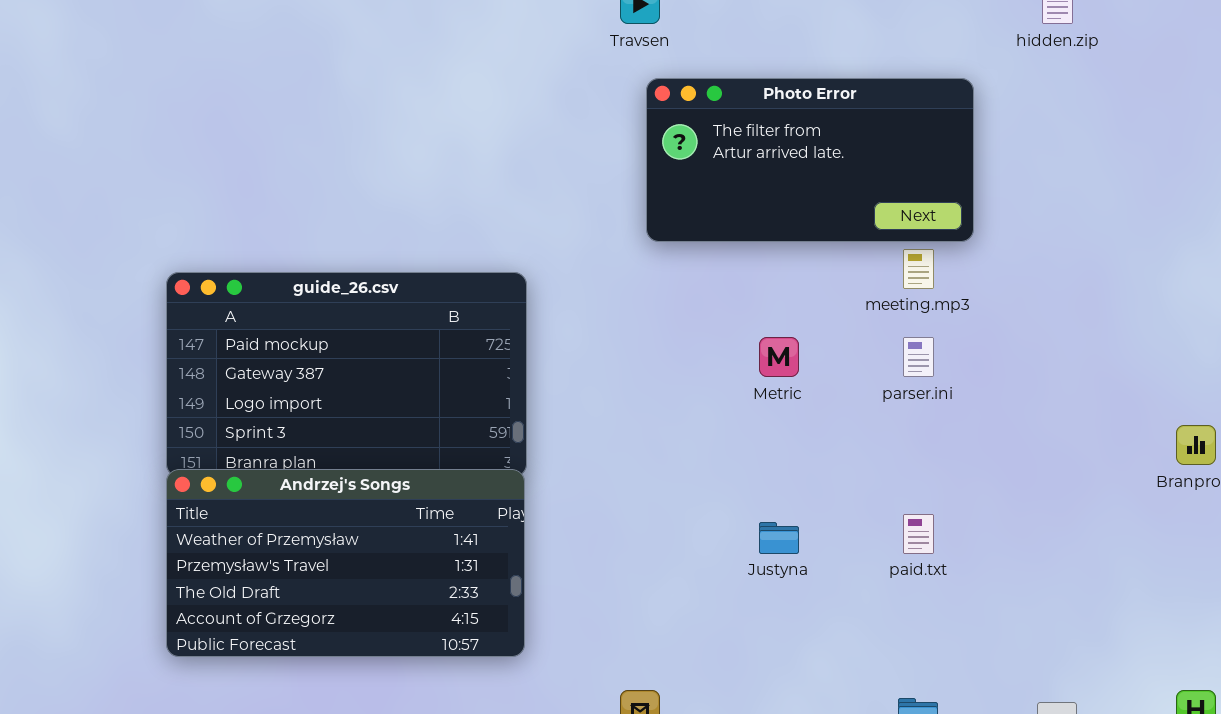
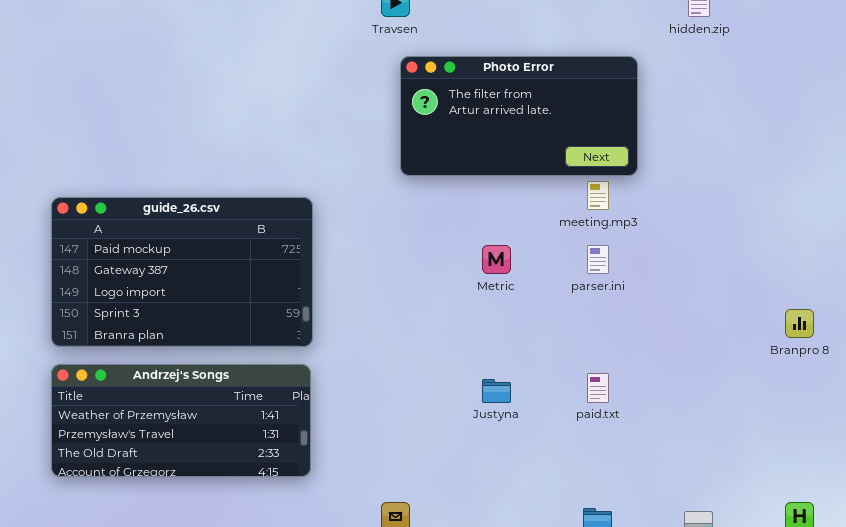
Andrzej's Songs: [166,469,525,657] -> [51,364,311,477], resized

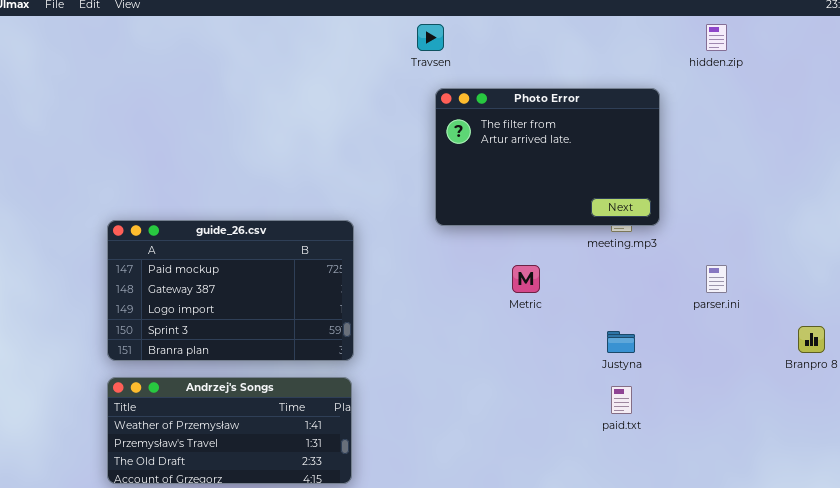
Photo Error: [400,56,638,176] -> [435,88,660,226], resized
parser.ini: [587,245,609,274] -> [706,265,727,293], moved
Justyna: [482,379,511,403] -> [607,331,635,353], moved

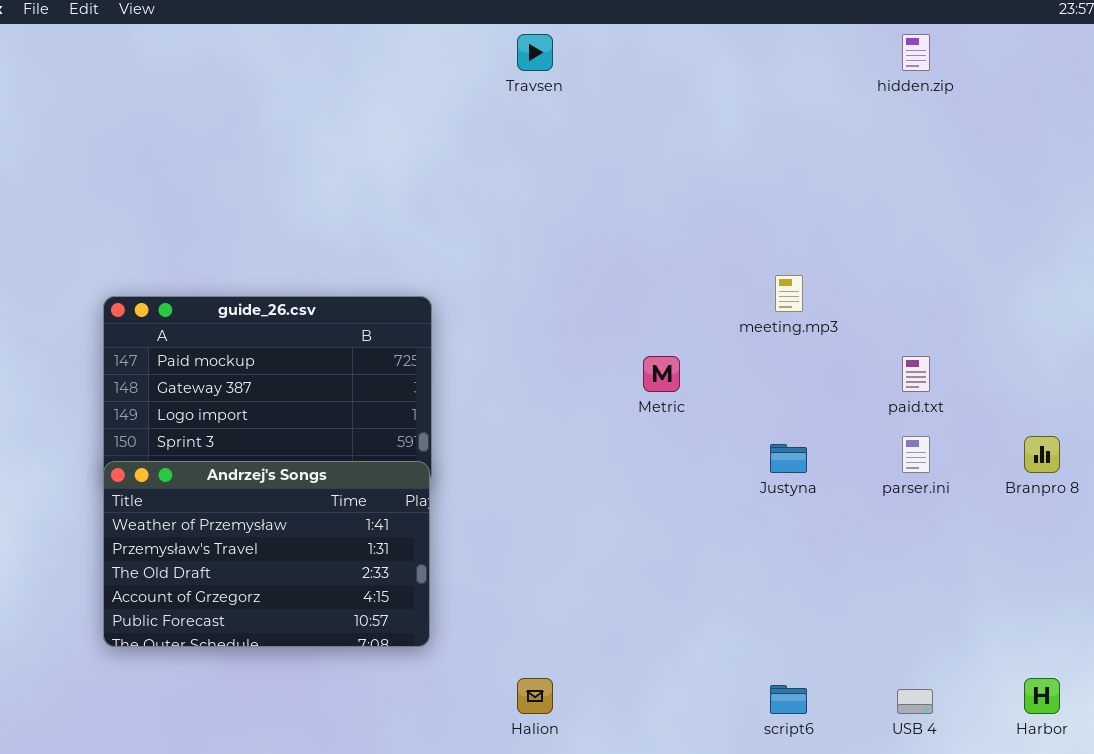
Photo Error: [435,88,660,226] -> none, closed
parser.ini: [706,265,727,293] -> [902,436,930,473], moved
Andrzej's Songs: [107,377,352,484] -> [103,461,430,647], resized
paid.txt: [611,386,632,414] -> [902,356,930,392], moved

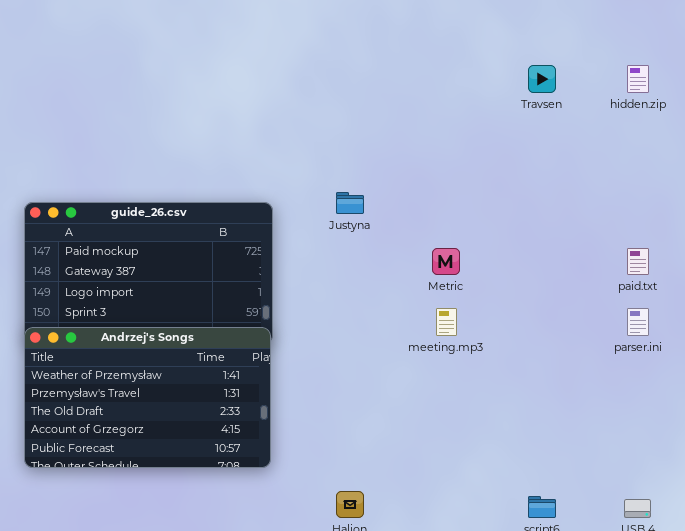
Travsen: [517,34,553,71] -> [528,65,556,93], moved
hidden.zip: [902,34,930,71] -> [627,65,649,93], moved
meeting.mp3: [775,275,803,312] -> [436,308,457,336], moved
Justyna: [770,444,807,473] -> [336,192,364,214], moved

